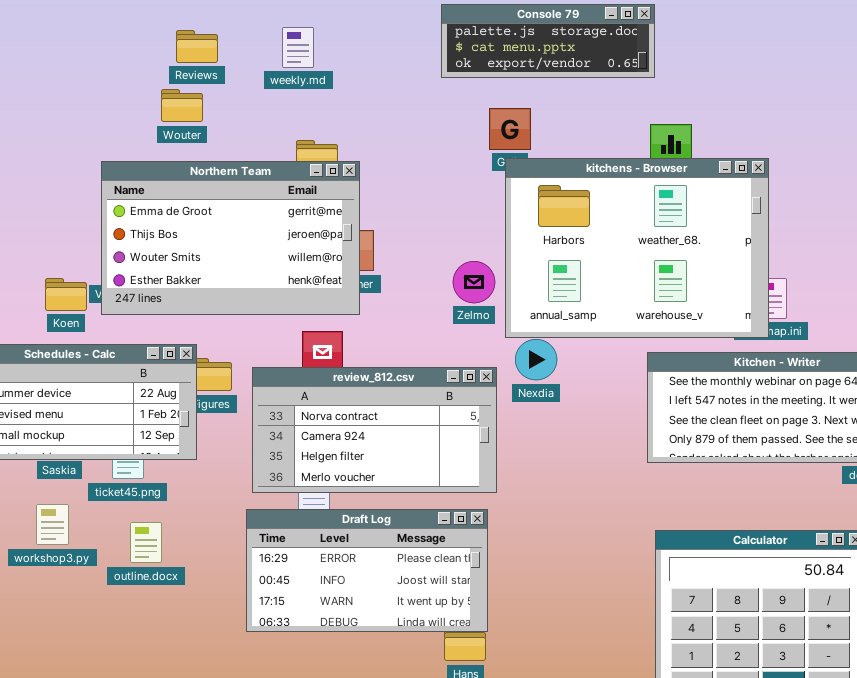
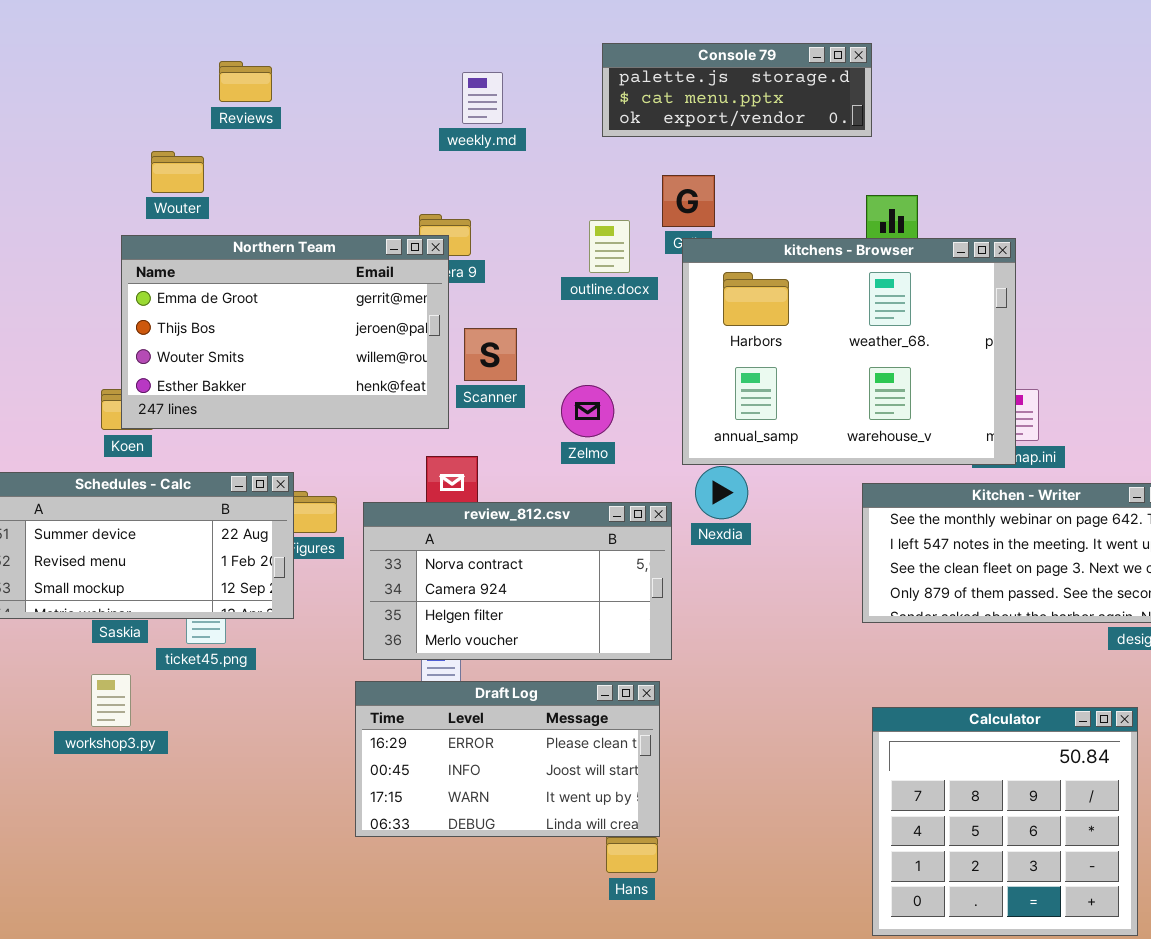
weekly.md: [282,27,314,68] -> [462,72,503,124], moved
Reviews: [176,30,218,63] -> [219,61,272,102], moved
Wouter: [161,89,203,122] -> [151,151,204,193], moved
Northern Team: [101,161,360,315] -> [121,235,449,429], moved
Zelmo: [453,261,495,303] -> [561,385,614,437], moved
outline.docx: [130,522,162,563] -> [589,220,630,273], moved

